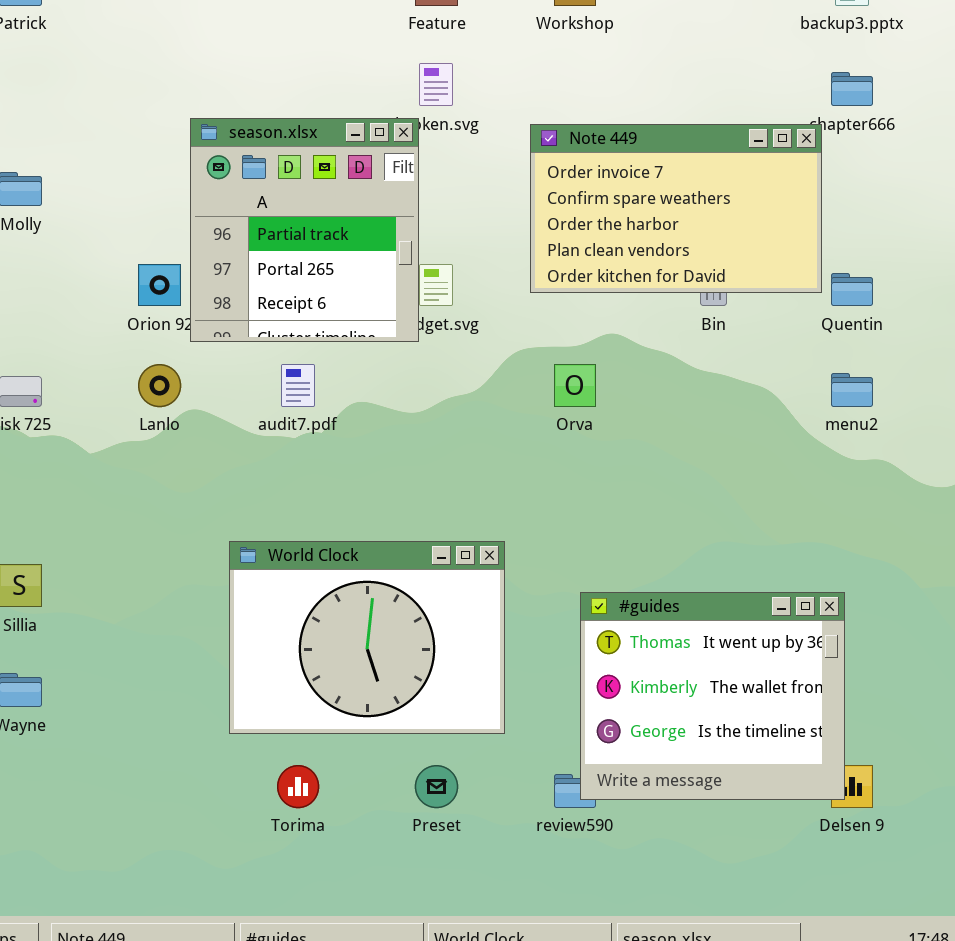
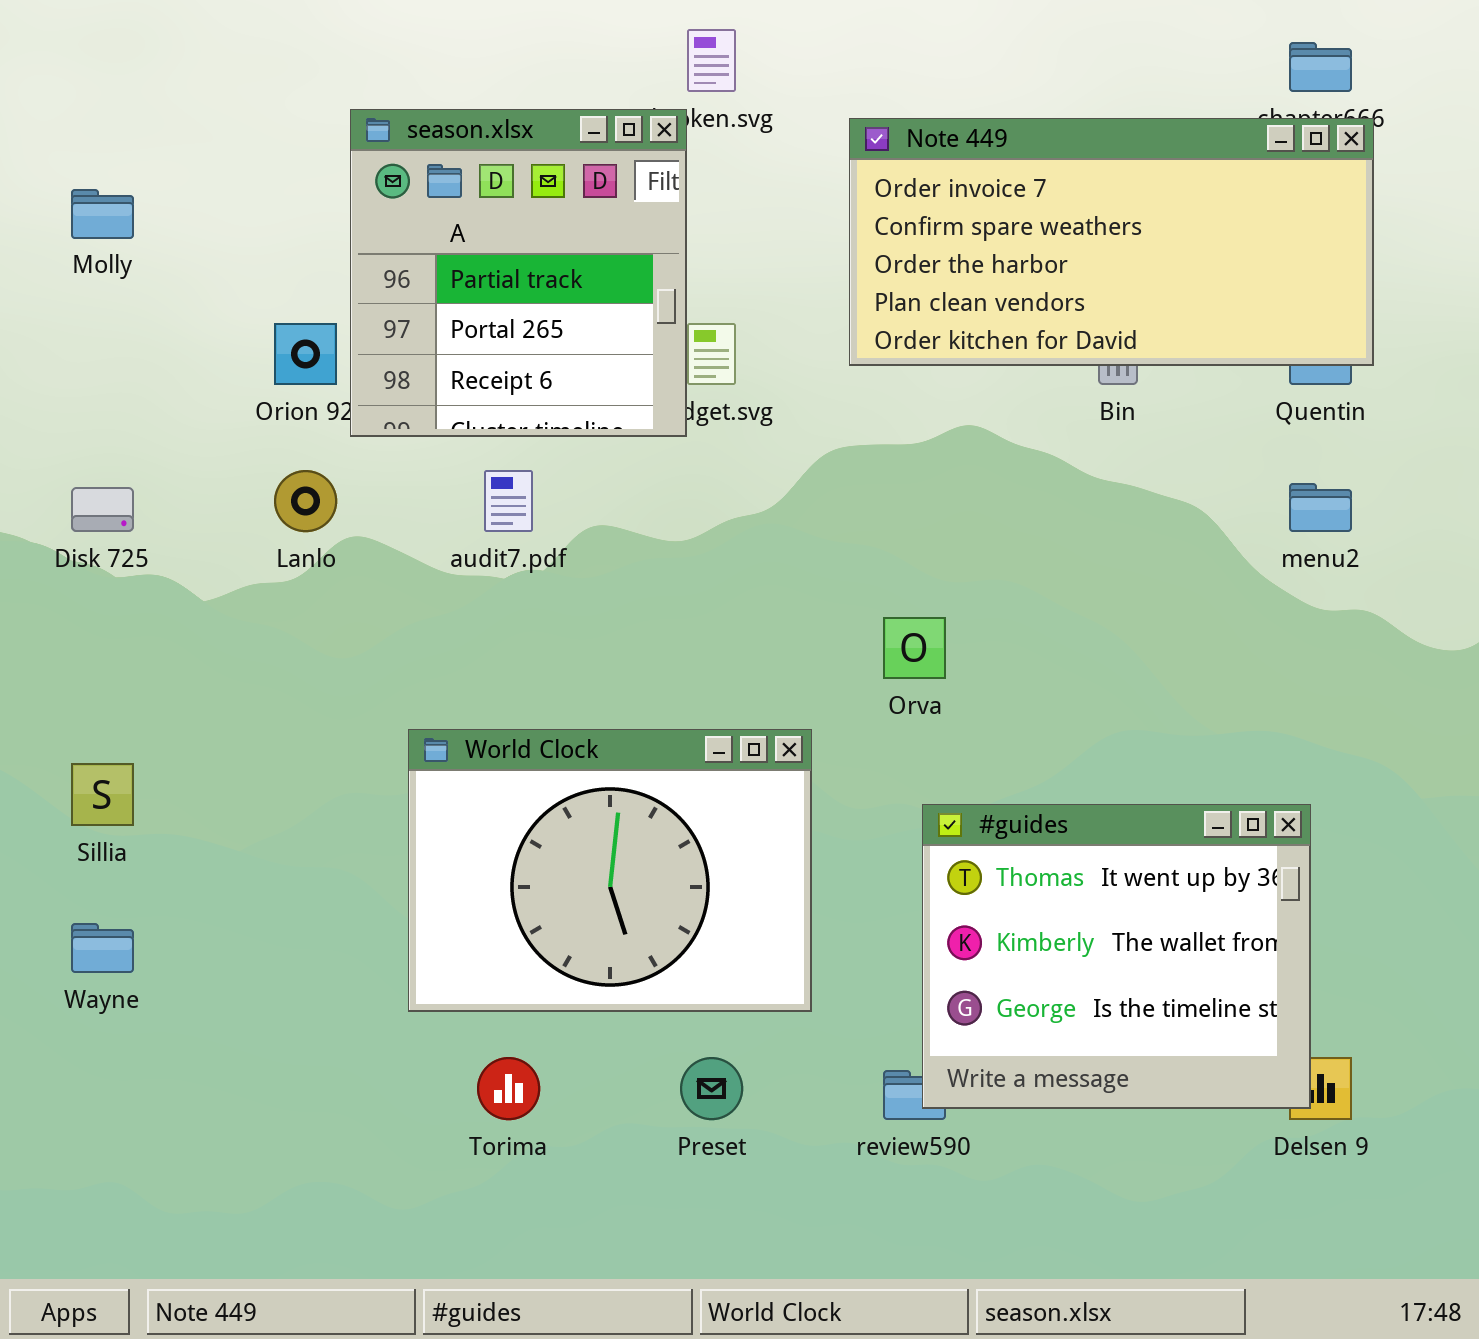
Note 449: [530,124,822,293] -> [849,118,1374,366], resized
Orva: [554,364,596,407] -> [883,617,946,679], moved

